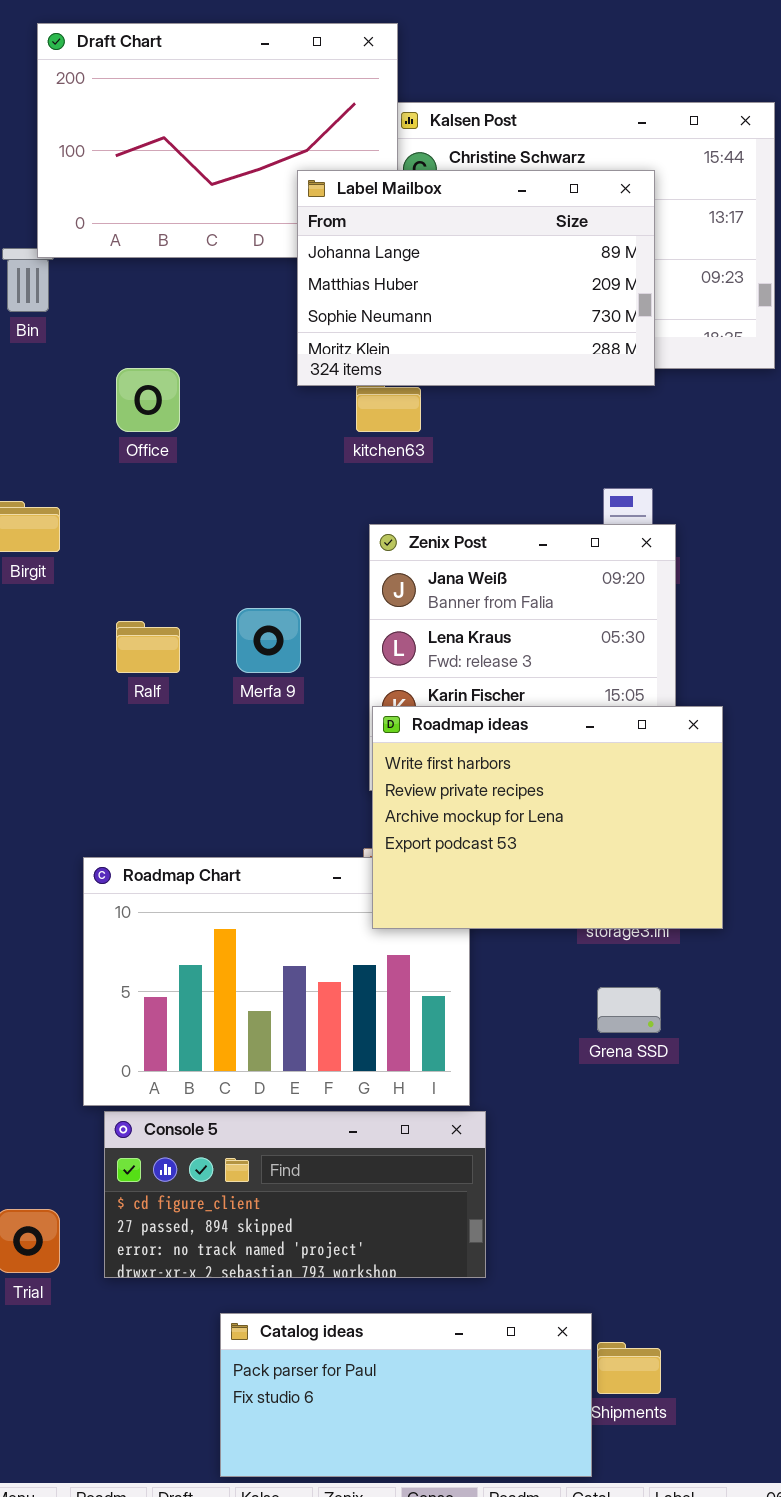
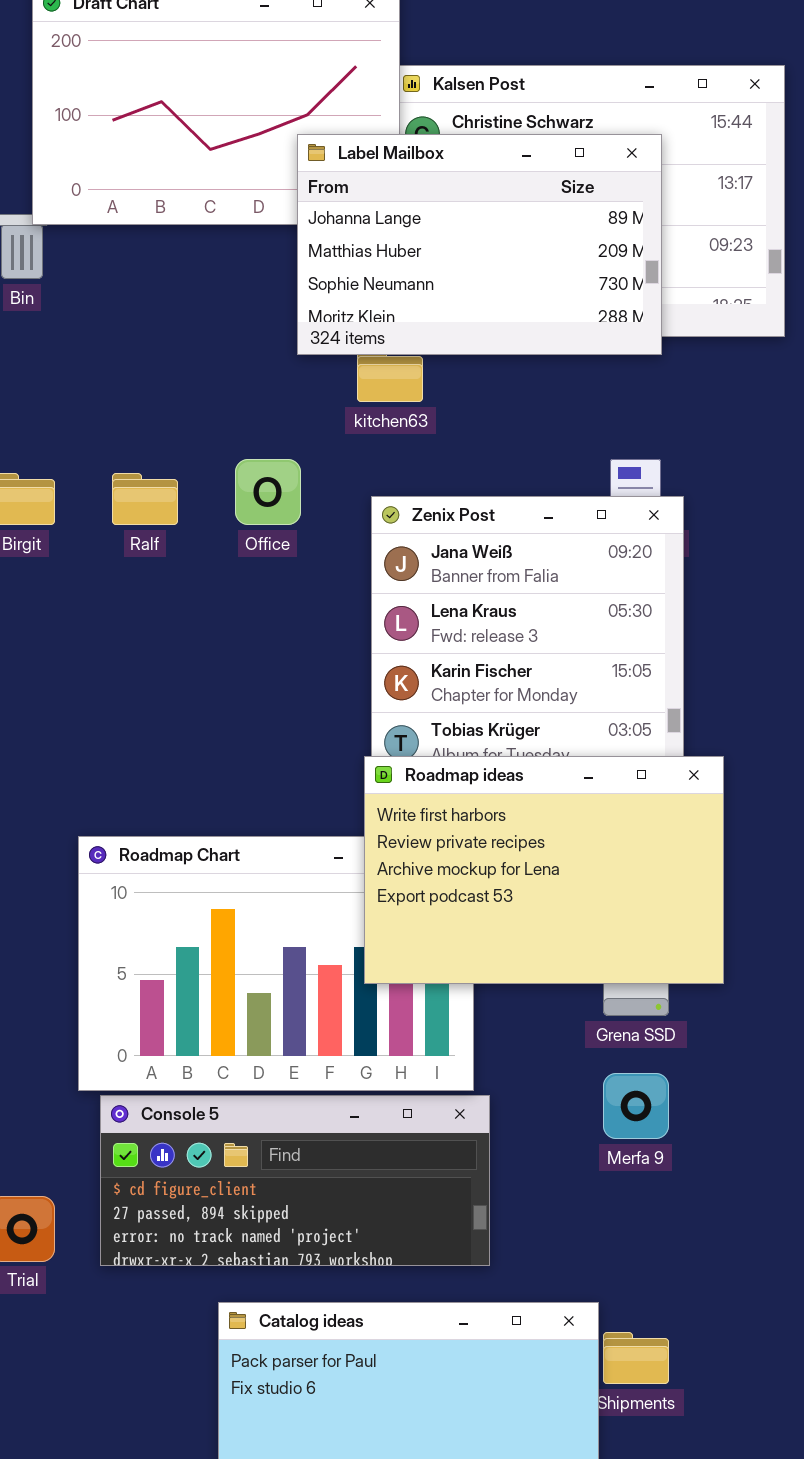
Office: [116,368,180,432] -> [235,459,301,525], moved
Merfa 9: [236,608,301,673] -> [603,1073,669,1139], moved
Ralf: [116,621,180,673] -> [112,473,178,525], moved
Roadmap ideas: [372,706,723,929] -> [364,756,724,984], moved

